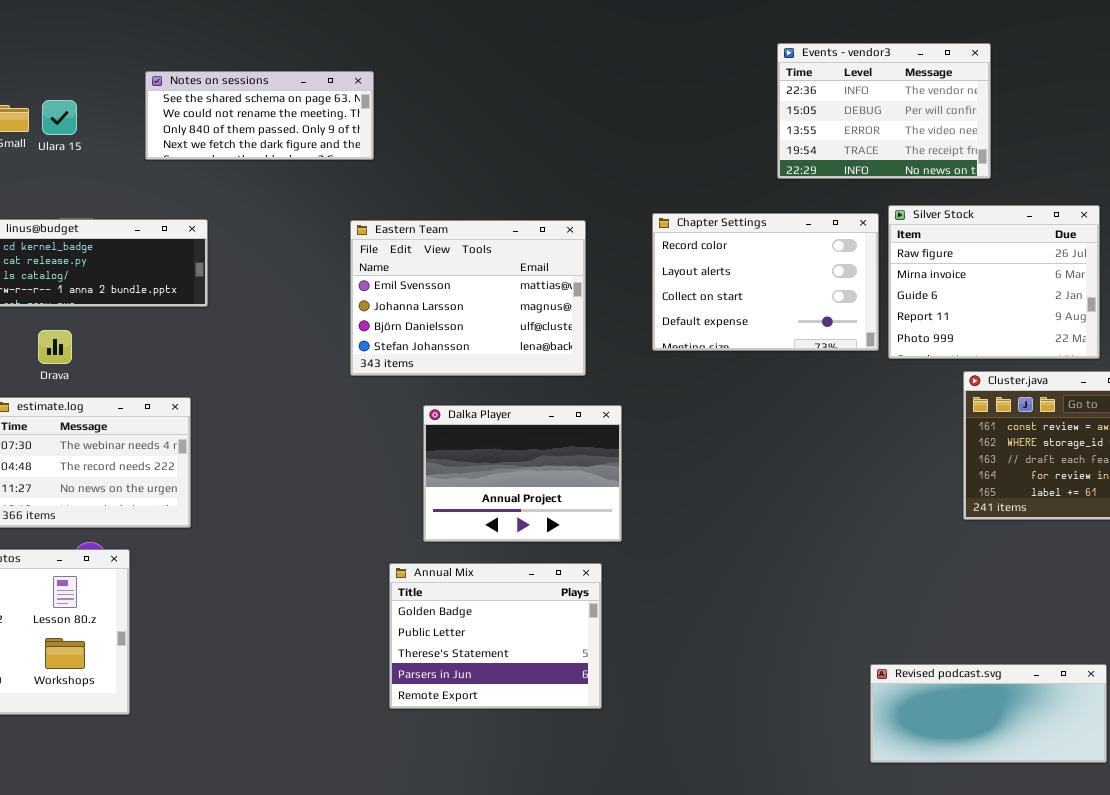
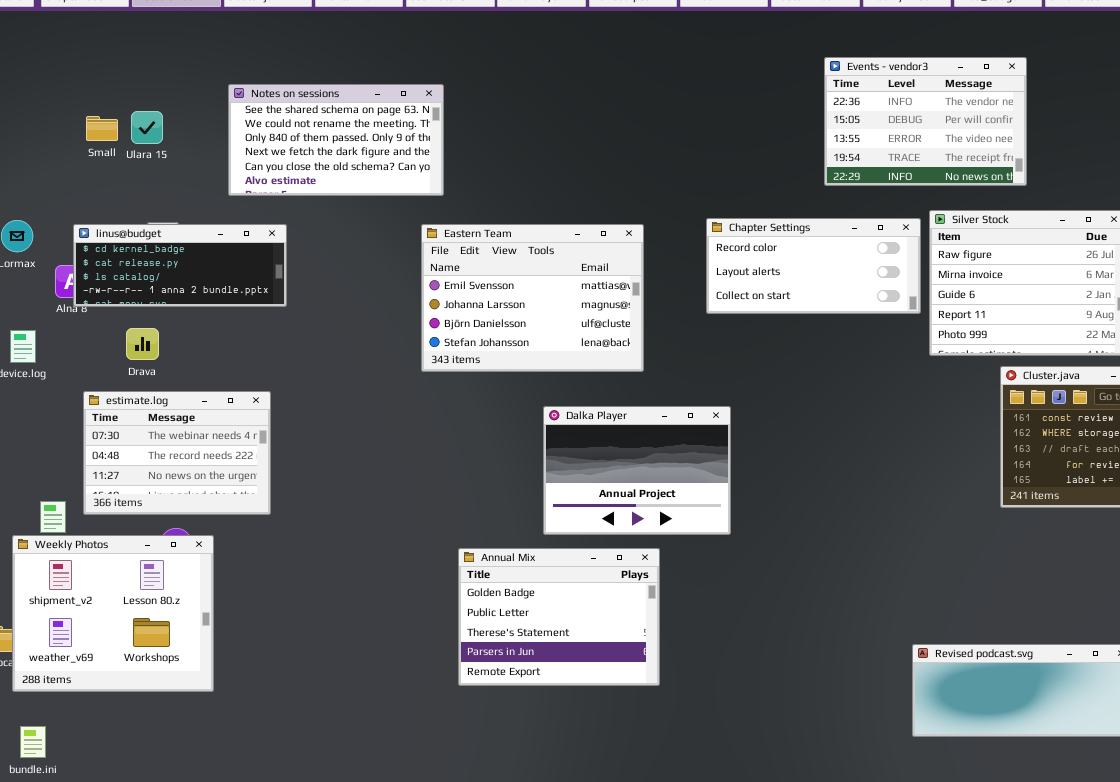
Notes on sessions: [145,71,374,160] -> [228,84,444,196], resized
Chapter Settings: [652,213,879,351] -> [706,218,921,314], resized
Dalka Player: [423,405,622,542] -> [543,406,731,535], moved

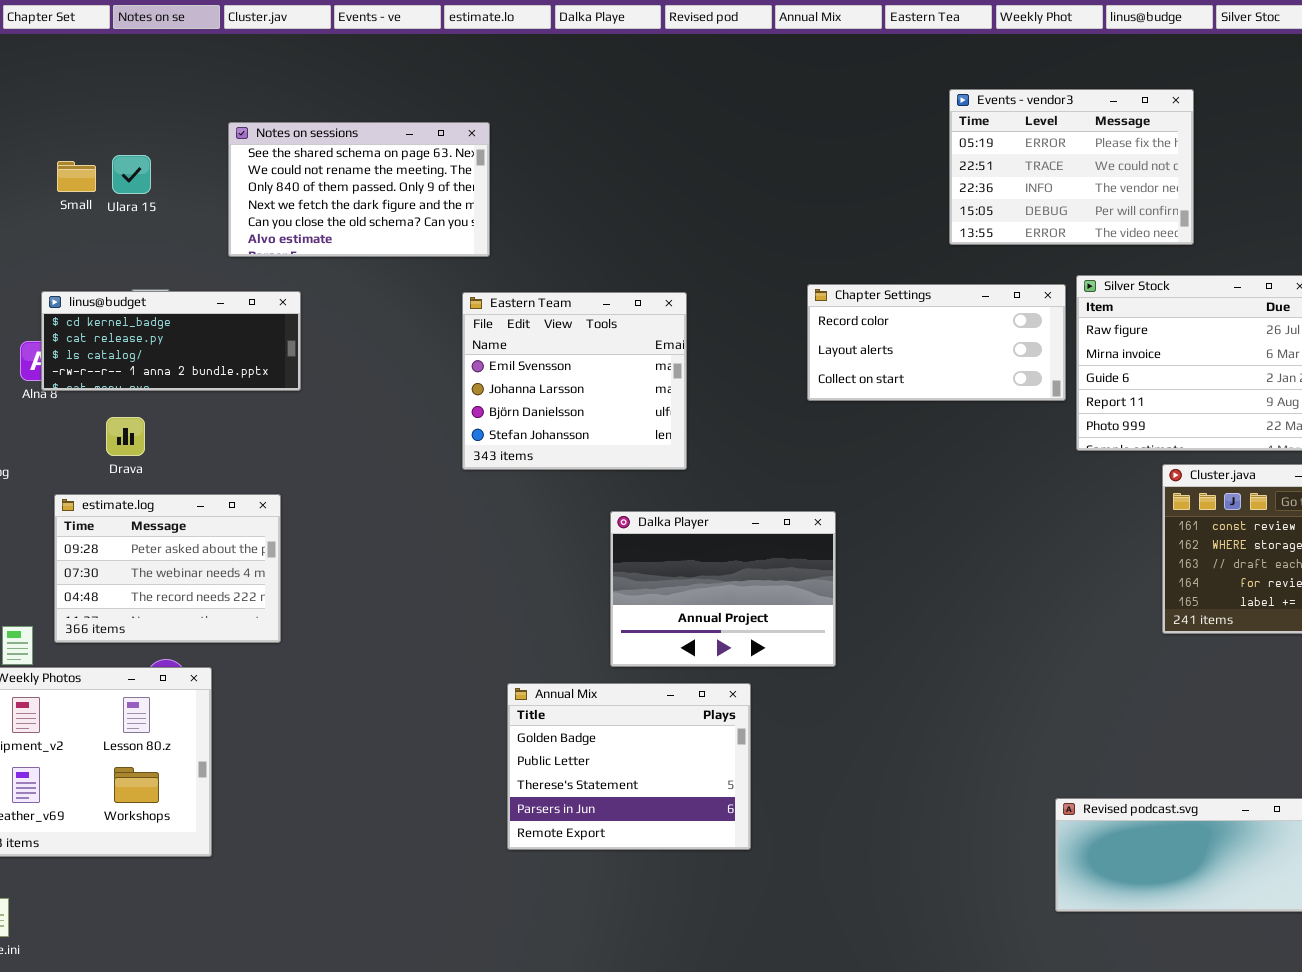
Events - vendor3: [824,57,1027,186] -> [949,89,1194,245], scrolled up 2 rows
Eastern Team: [421,224,644,372] -> [462,292,687,470], resized
estimate.log: [83,391,271,515] -> [54,494,281,643], scrolled up 1 row

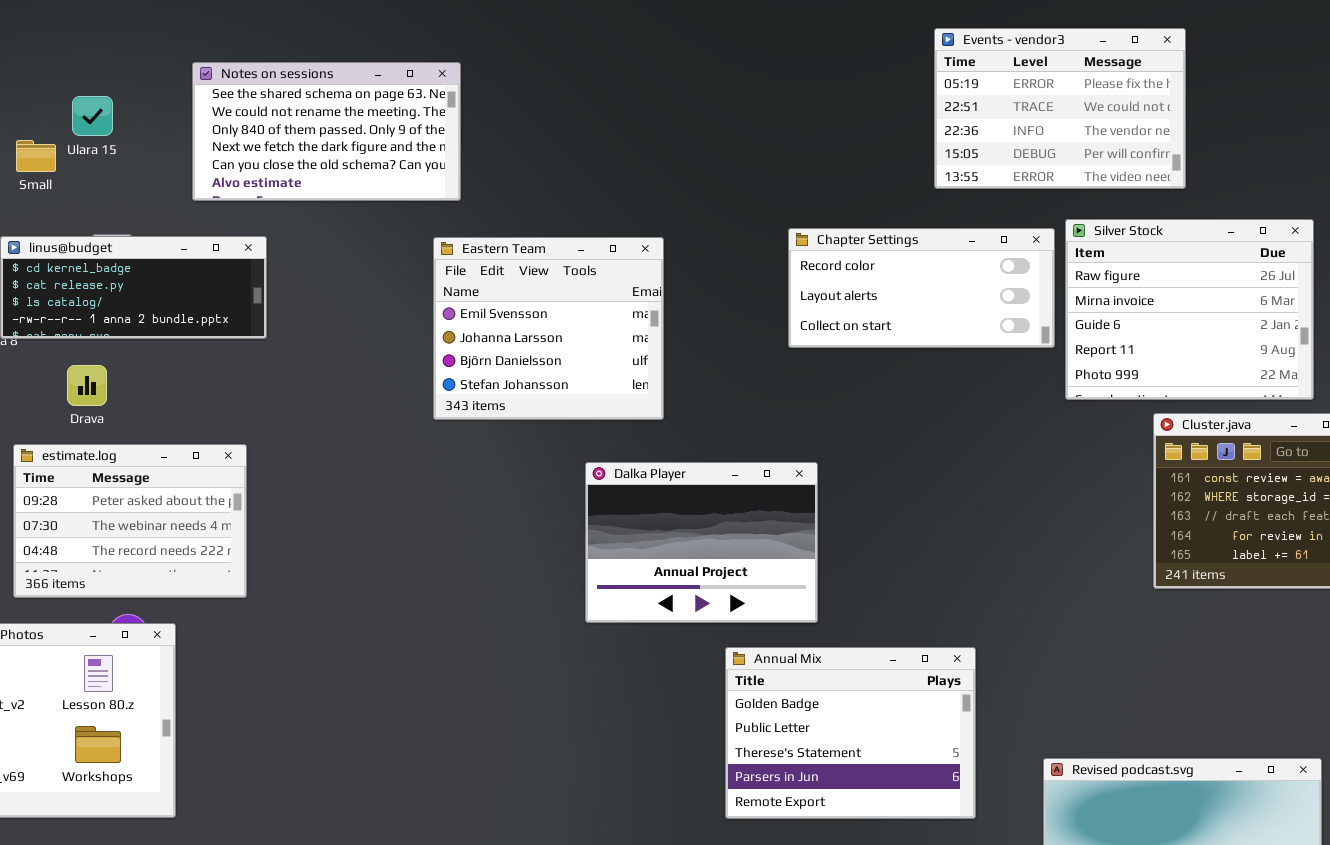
Small: [57,161,96,192] -> [16,140,56,172], moved
Annual Mix: [507,683,751,850] -> [725,647,976,819], moved

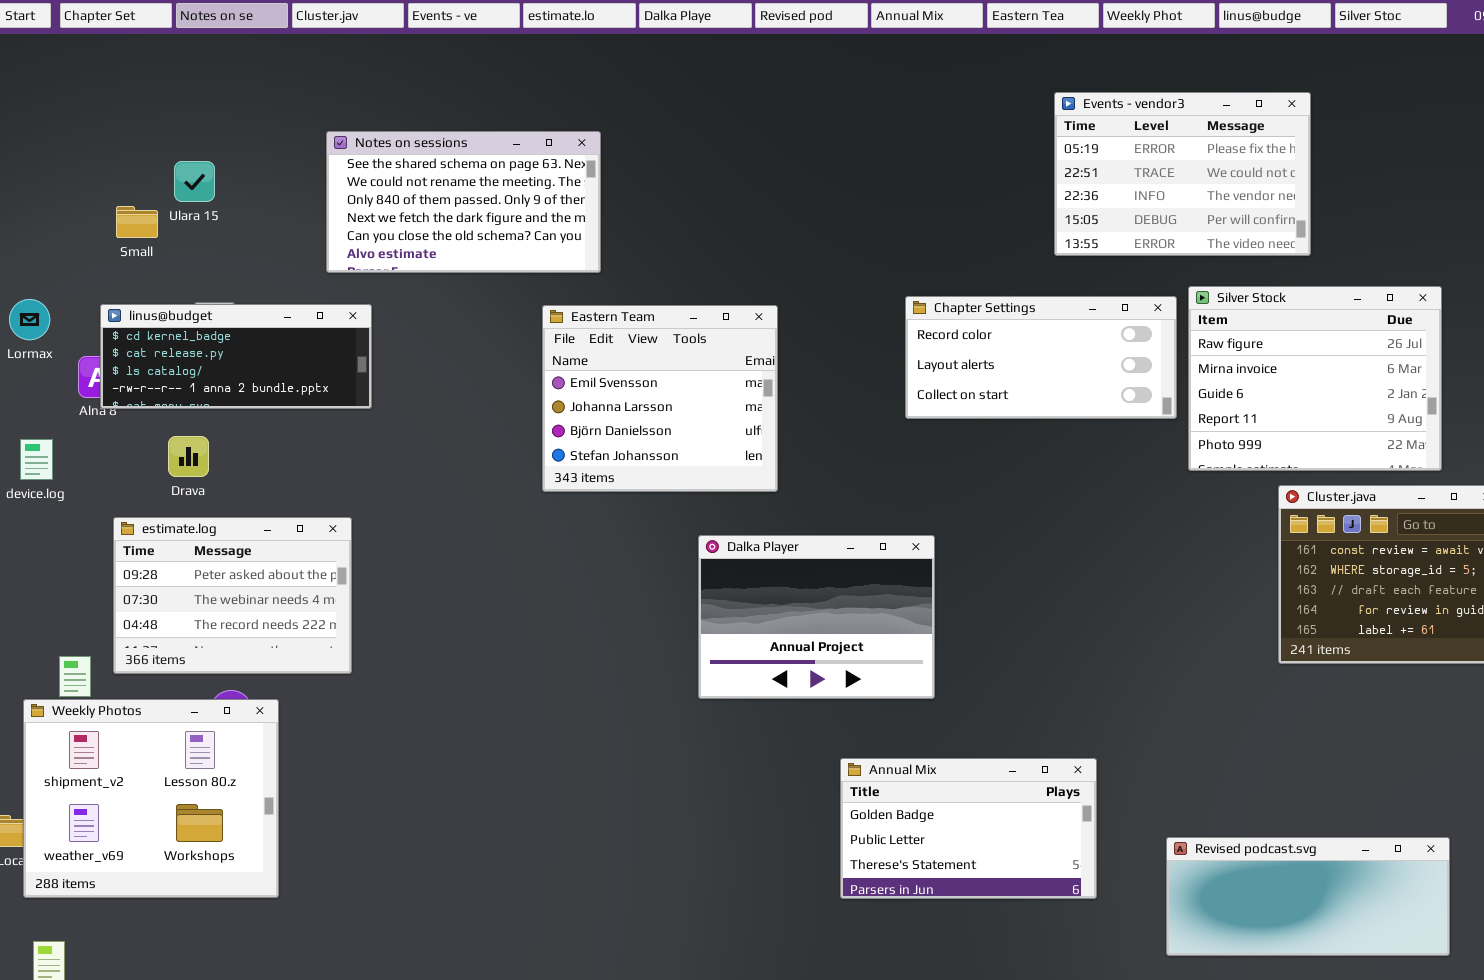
Notes on sessions: [192,62,461,201] -> [326,131,601,273], moved
Annual Mix: [725,647,976,819] -> [840,758,1097,899], resized

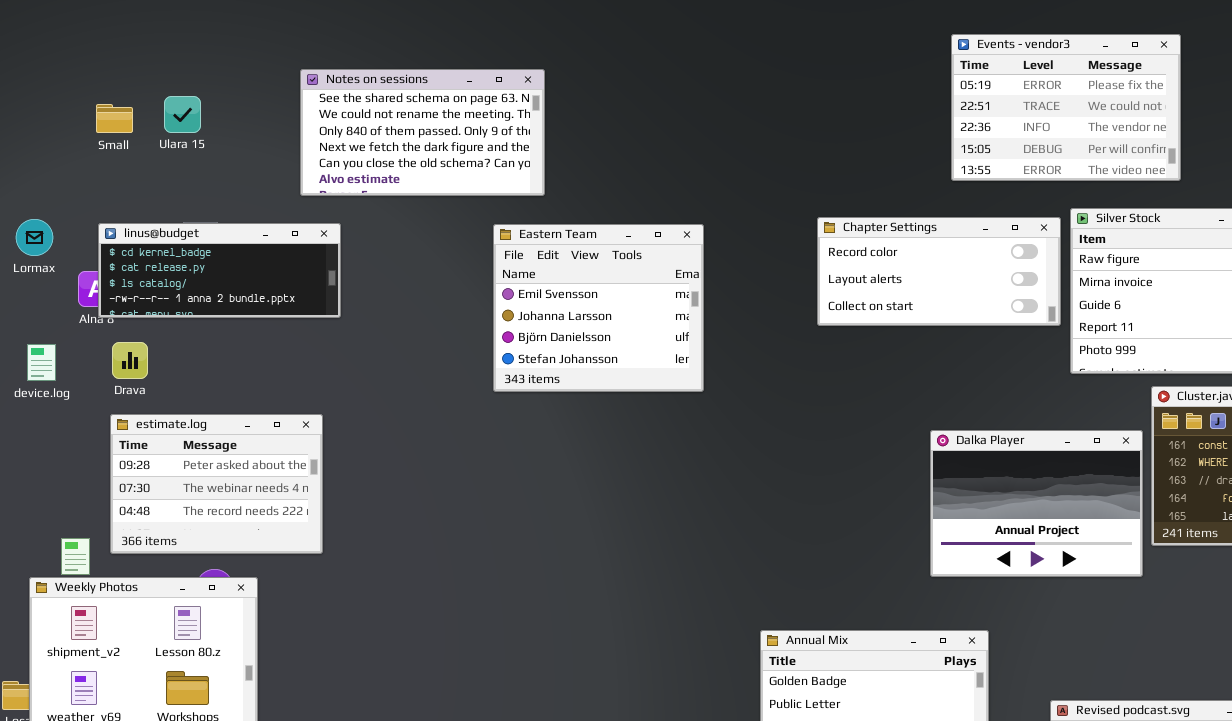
Small: [116,206,158,238] -> [96,104,133,133], moved
Drava: [168,436,209,477] -> [112,342,148,379], moved
Dalka Player: [698,535,935,699] -> [930,430,1143,577], moved

